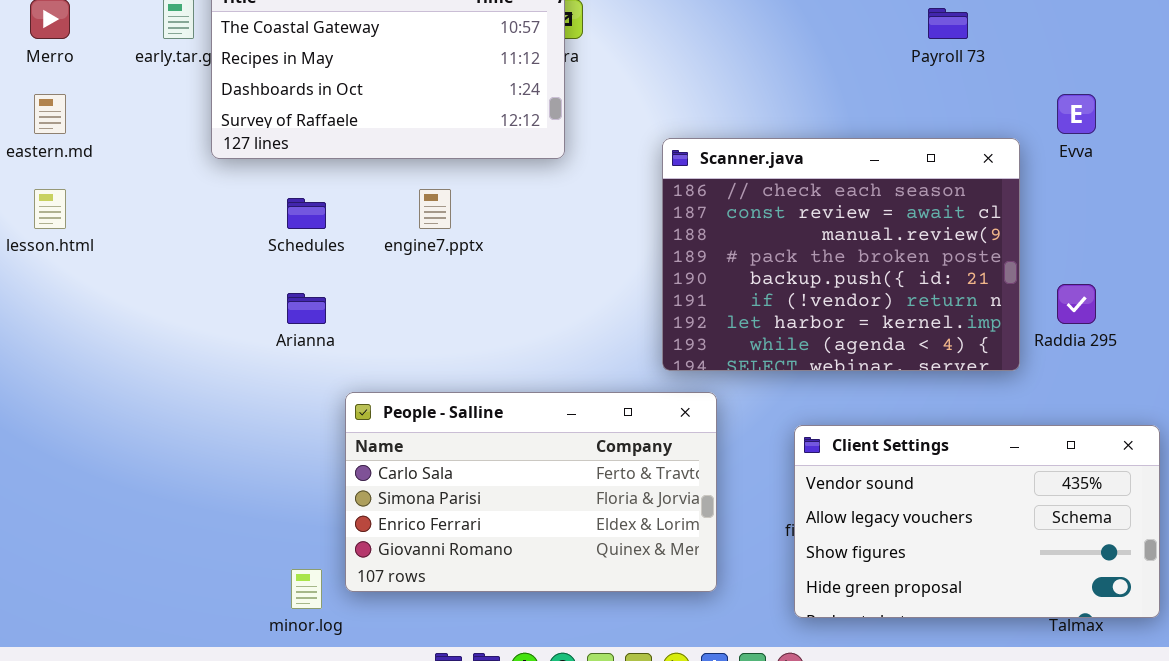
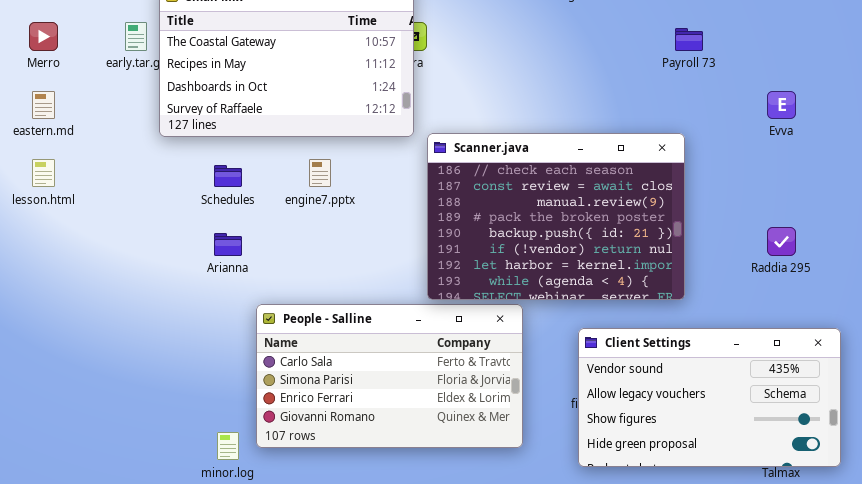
Scanner.java: [662,138,1020,371] -> [427,133,685,300], moved

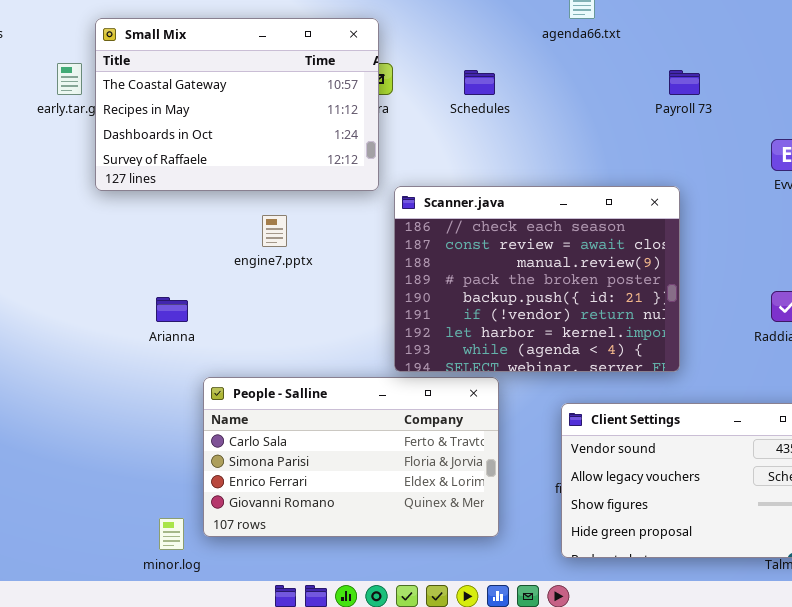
Schedules: [214,165,242,187] -> [464,70,495,95], moved

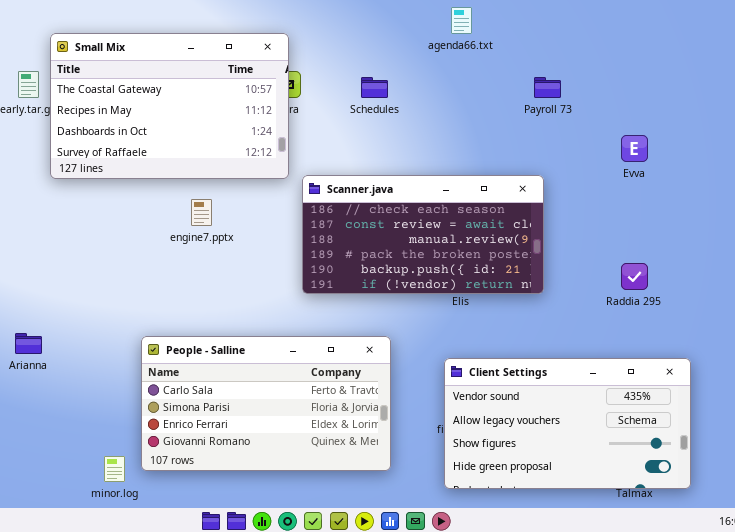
Scanner.java: [394,186,680,372] -> [302,175,544,294], resized
Arianna: [156,297,188,322] -> [15,333,42,354], moved

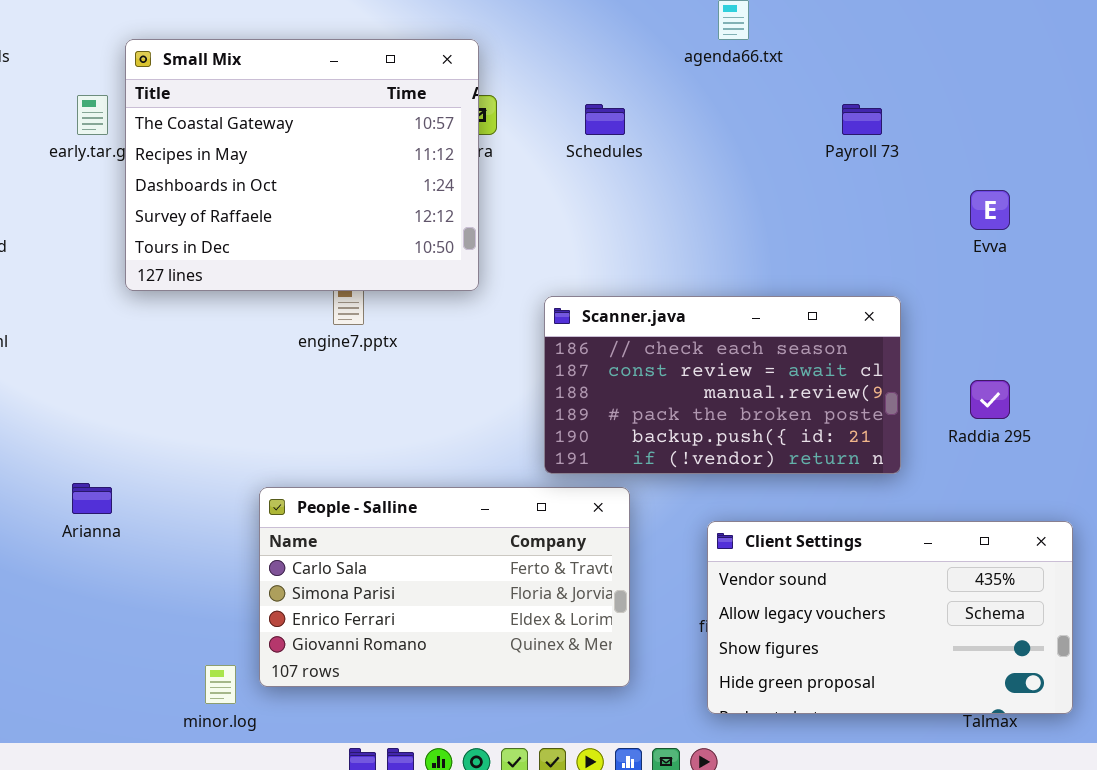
Small Mix: [50,33,289,179] -> [125,39,479,291], resized
Scanner.java: [302,175,544,294] -> [544,296,901,474], moved

